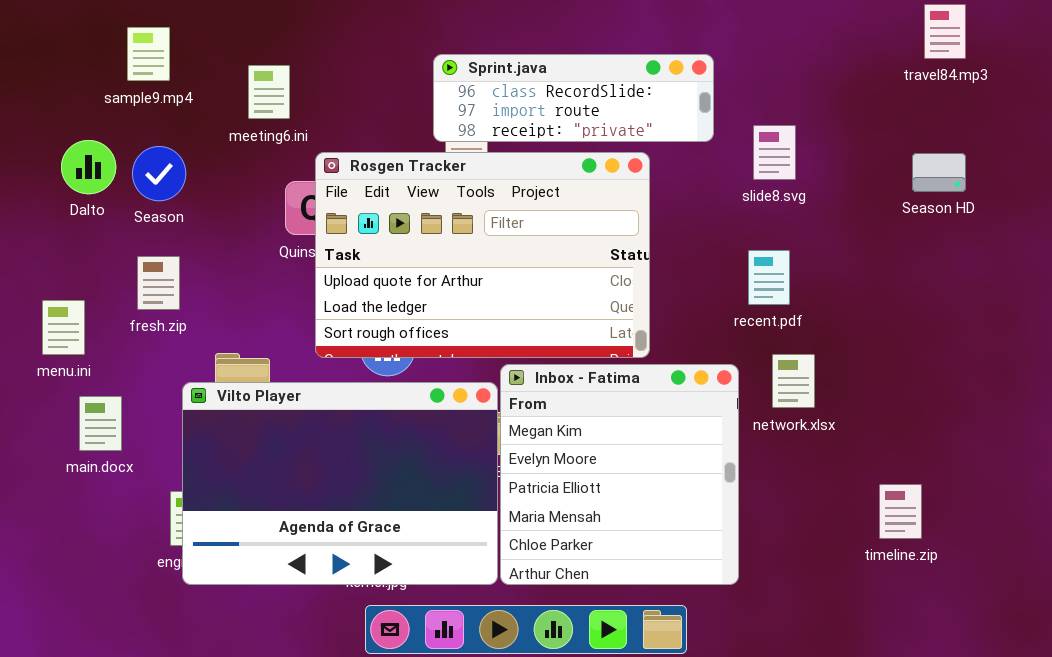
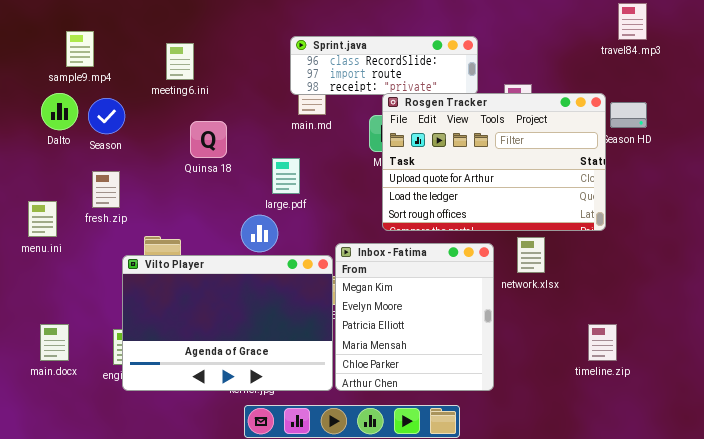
sample9.mp4: [127,27,170,81] -> [66,31,94,67], moved
Rosgen Tracker: [315,152,650,358] -> [382,93,606,231], moved
main.docx: [79,396,122,451] -> [40,324,69,361], moved

